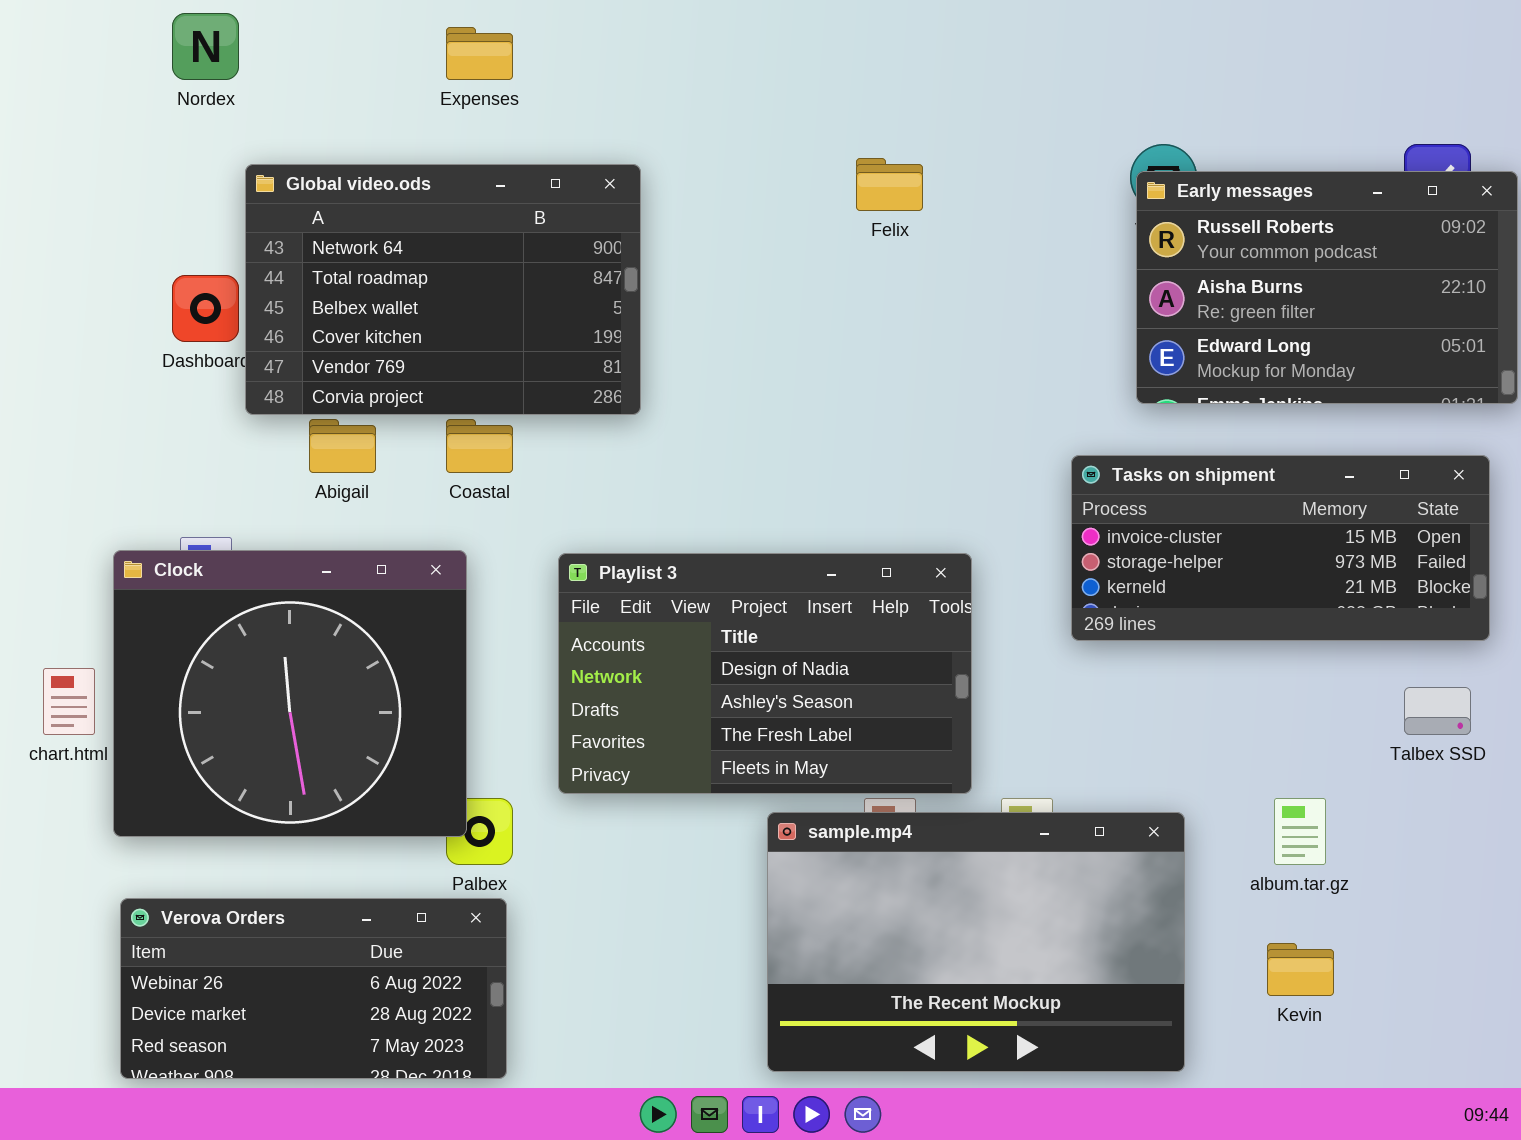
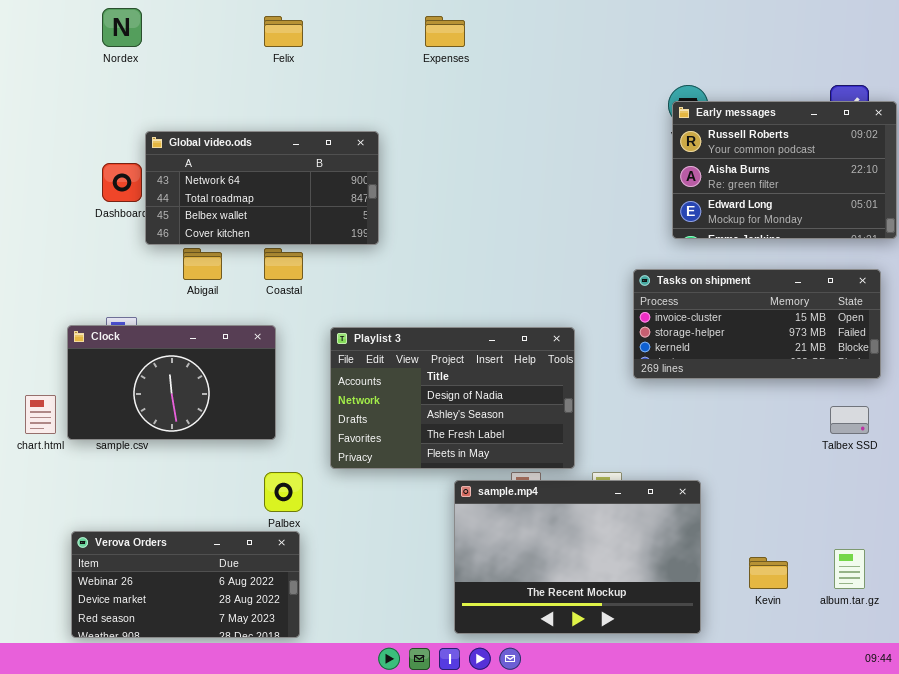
Expenses: [446,27,513,80] -> [425,16,465,47], moved
Felix: [856,158,923,211] -> [264,16,303,47], moved
Global video.ods: [245,164,641,415] -> [145,131,379,245], resized
Clock: [113,550,467,837] -> [67,325,276,440], resized
album.tar.gz: [1274,798,1326,865] -> [834,549,865,589], moved

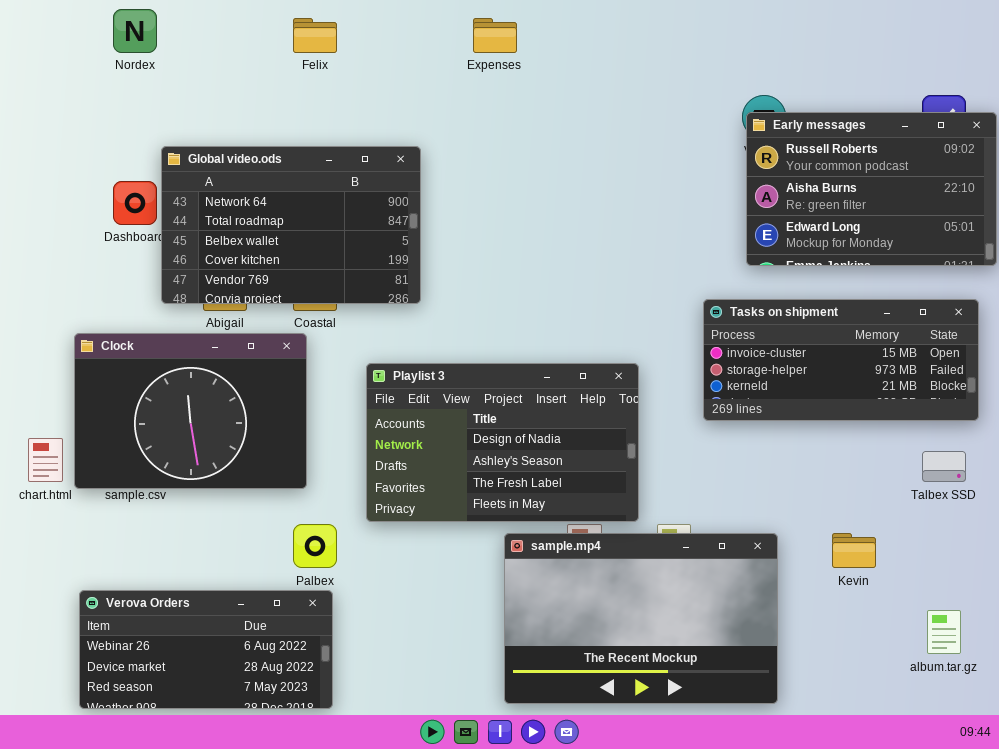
Global video.ods: [145,131,379,245] -> [161,146,421,304], resized
Clock: [67,325,276,440] -> [74,333,307,489], resized
Kevin: [749,557,788,589] -> [832,533,876,568], moved

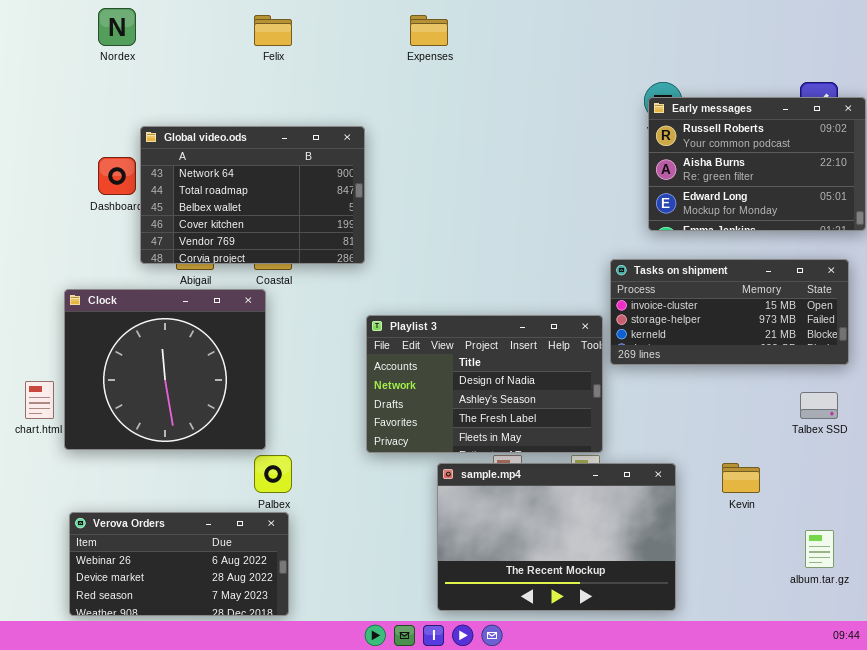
Clock: [74,333,307,489] -> [64,289,266,450], resized
Playlist 3: [366,363,639,522] -> [366,315,603,453], moved

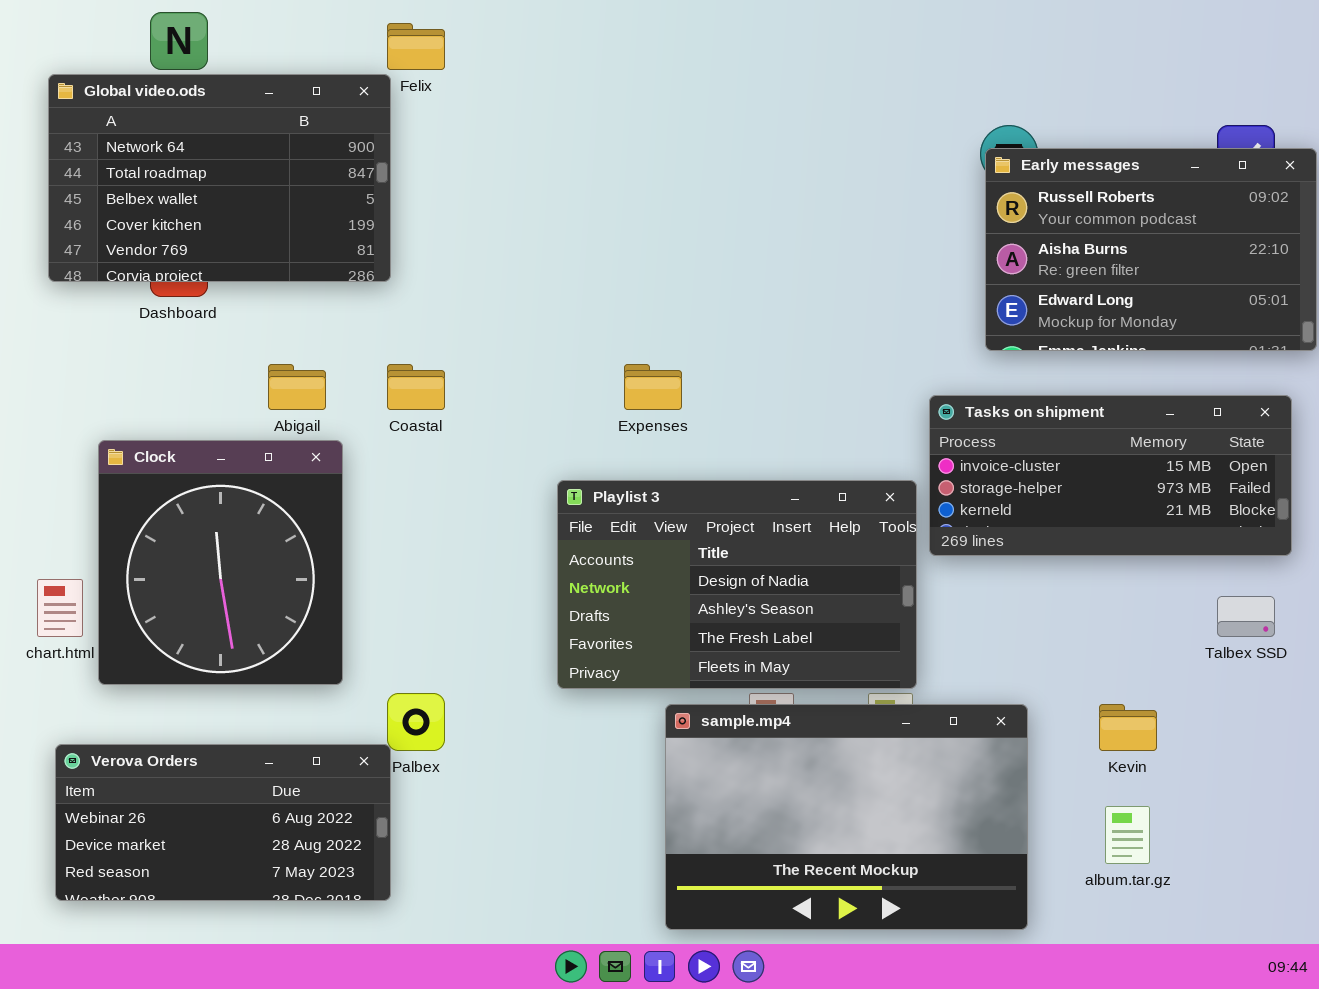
Expenses: [410,15,448,46] -> [624,364,682,410], moved
Global video.ods: [140,126,365,264] -> [48,74,391,282], moved
Clock: [64,289,266,450] -> [98,440,343,685], resized
Verova Orders: [69,512,289,616] -> [55,744,391,901], moved
album.tar.gz: [805,530,834,568] -> [1105,806,1150,864], moved

